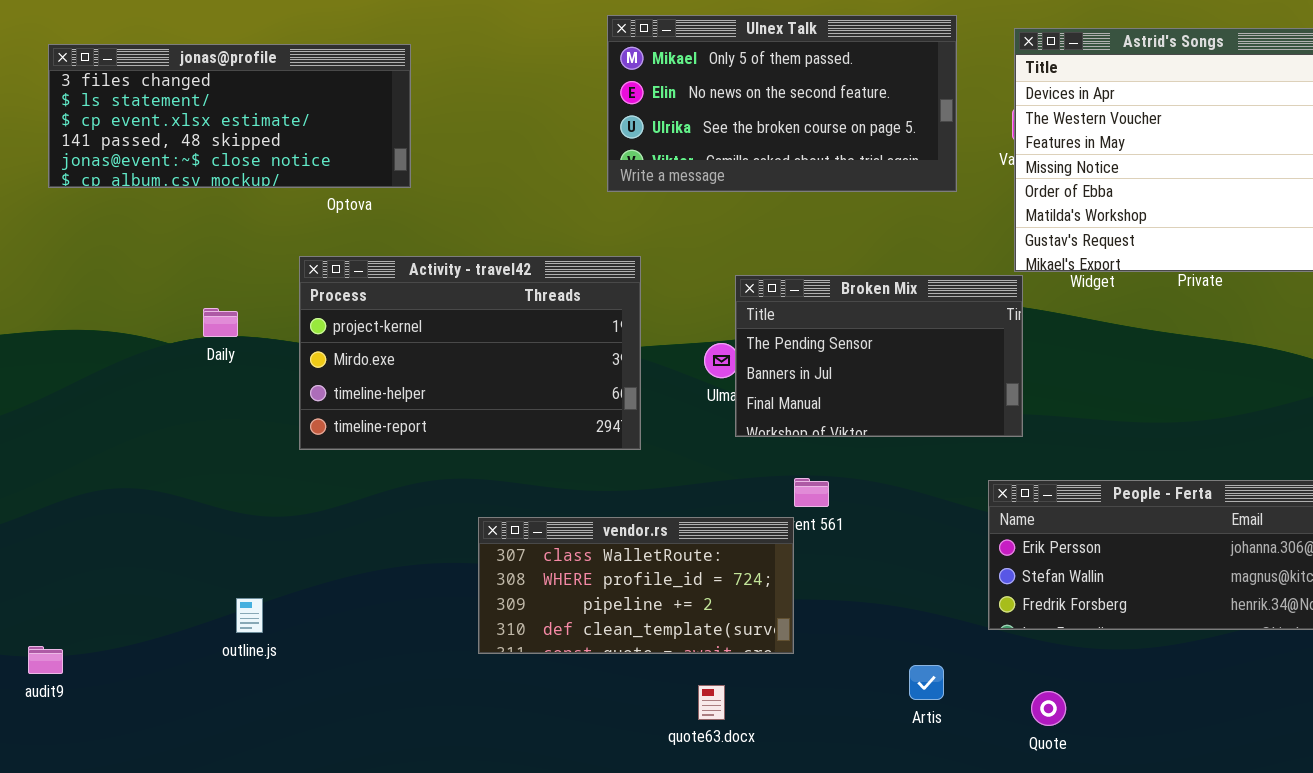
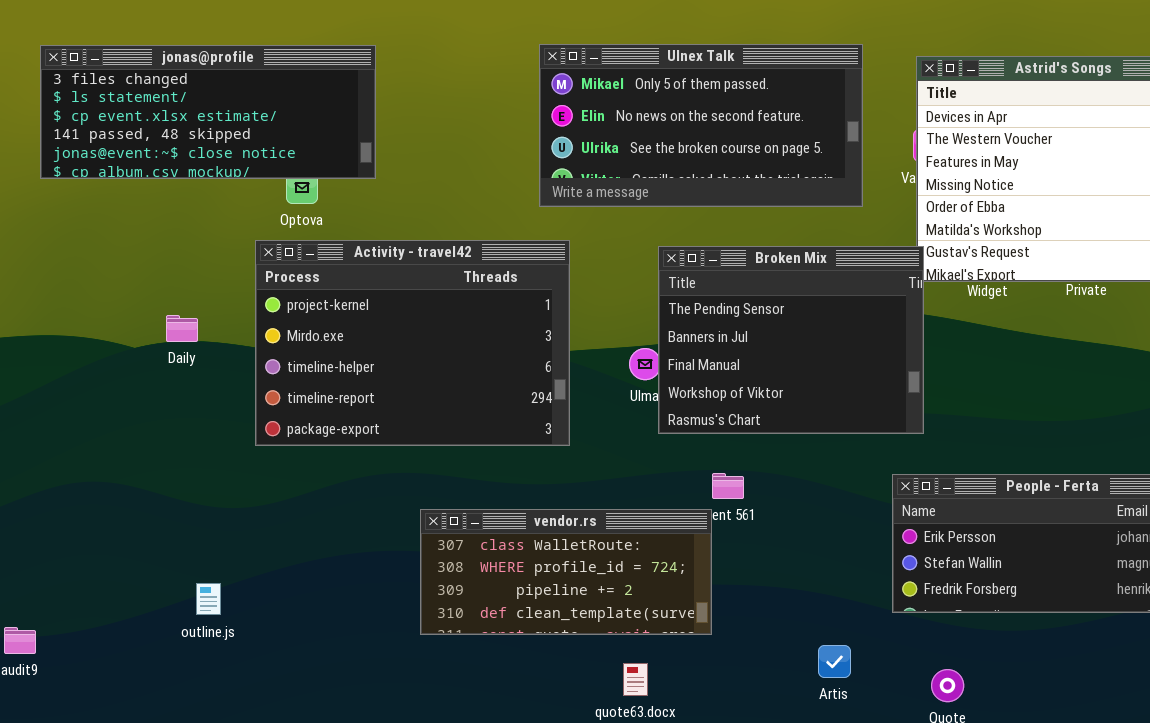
jonas@profile: [48,44,411,188] -> [40,45,376,179], moved
Activity - travel42: [299,256,641,450] -> [255,240,570,446], resized
Broken Mix: [735,275,1023,437] -> [658,246,924,434], resized

